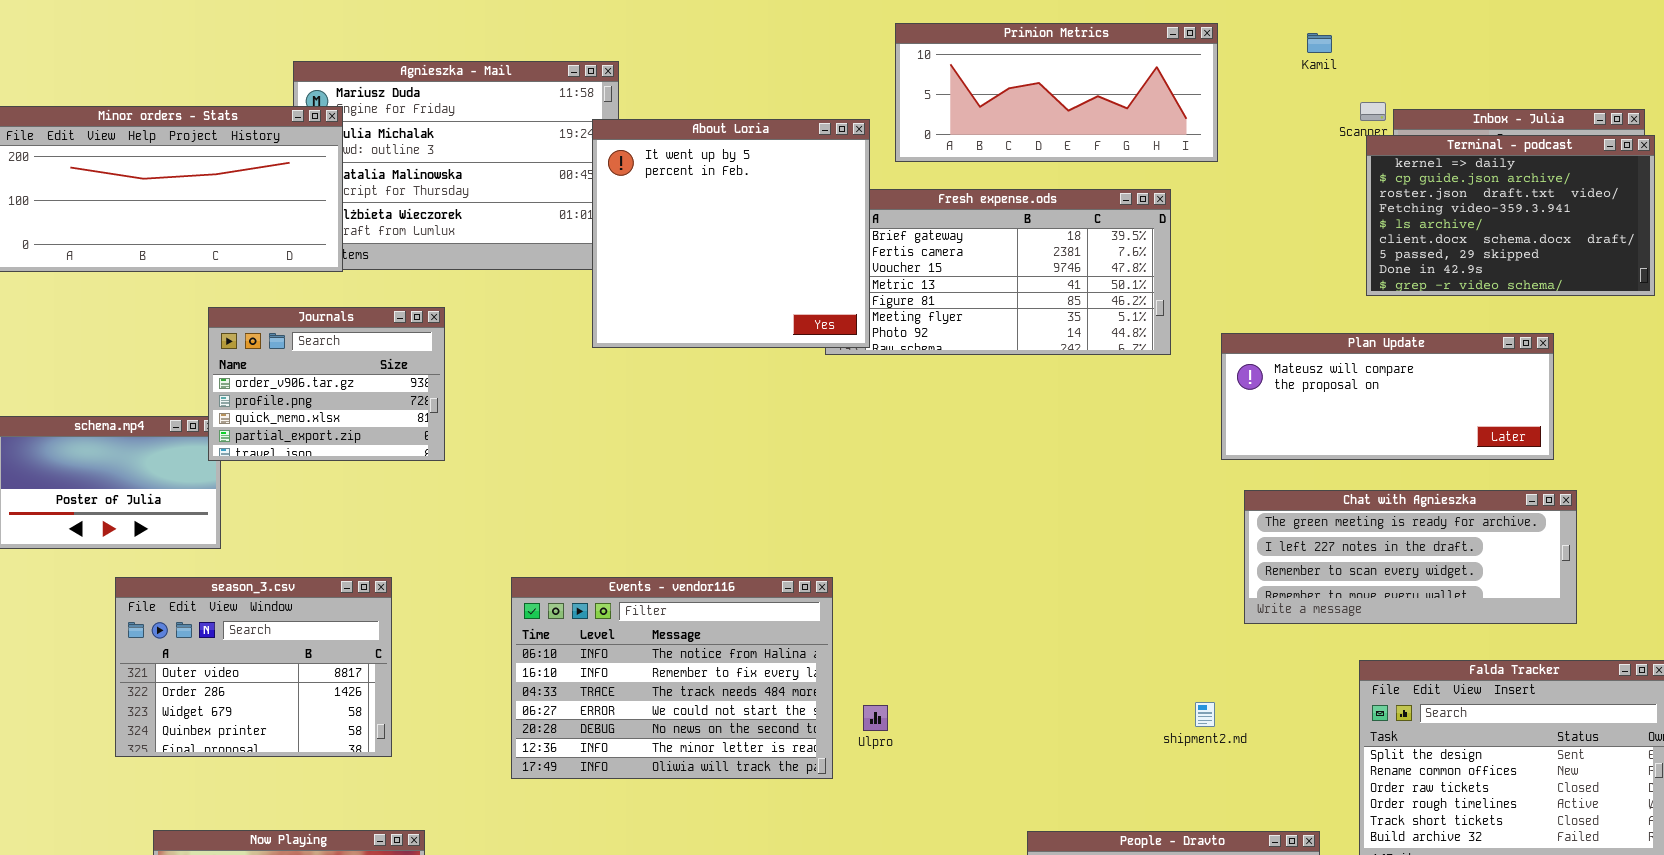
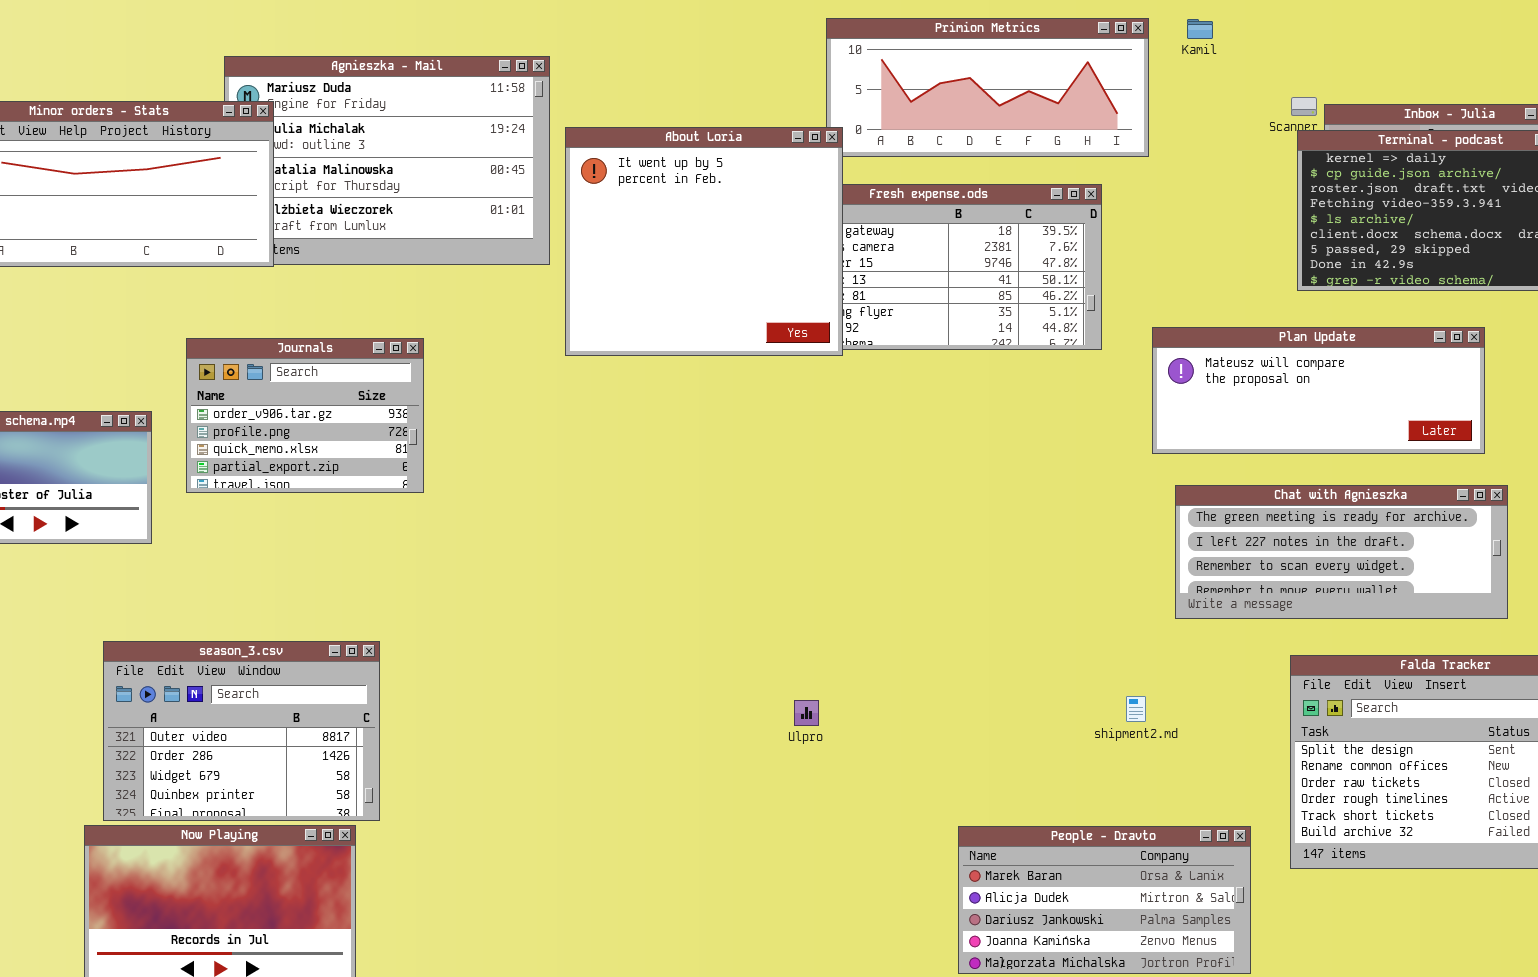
Kamil: [1307,33,1332,53] -> [1187,19,1213,39], moved
About Loria: [592,119,870,348] -> [565,127,843,356], moved
Journals: [208,307,445,461] -> [186,338,424,493], moved
season_3.csv: [115,577,392,757] -> [103,641,380,821], moved
Events - vendor116: [511,577,833,779] -> none, closed

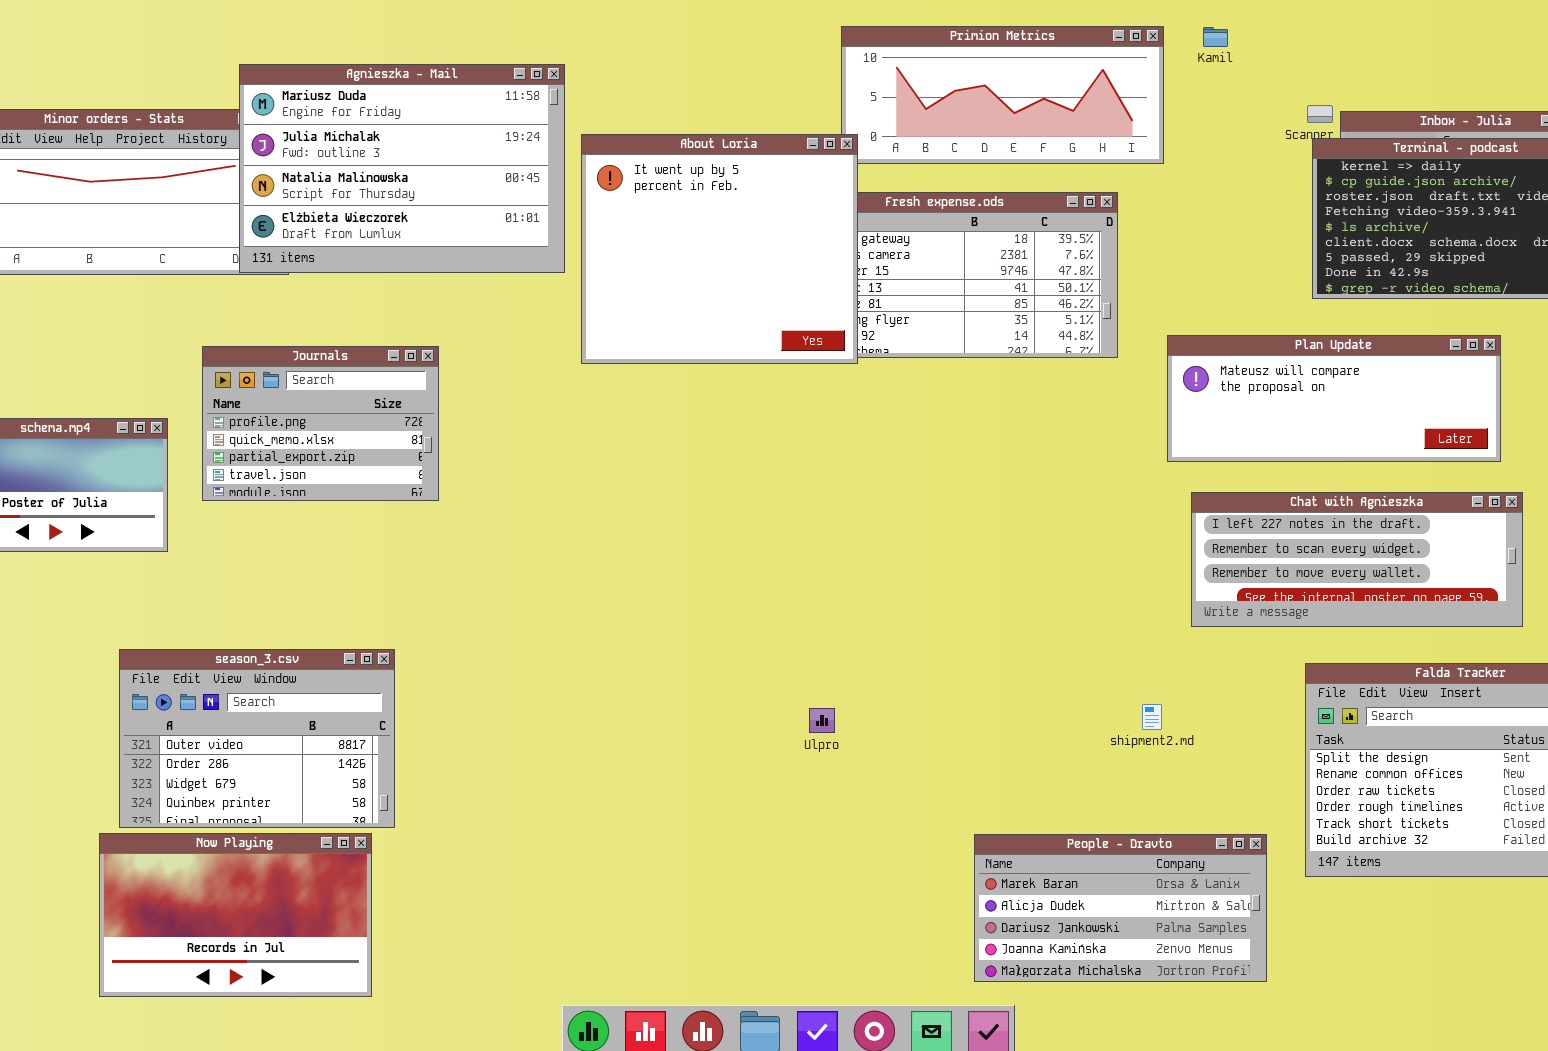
Agnieszka - Mail: [224,56,550,265] -> [239,64,565,273], raised
Journals: [186,338,424,493] -> [202,346,439,501], scrolled down 1 row
Chat with Agnieszka: [1175,485,1508,619] -> [1191,492,1523,627], scrolled down 1 row

